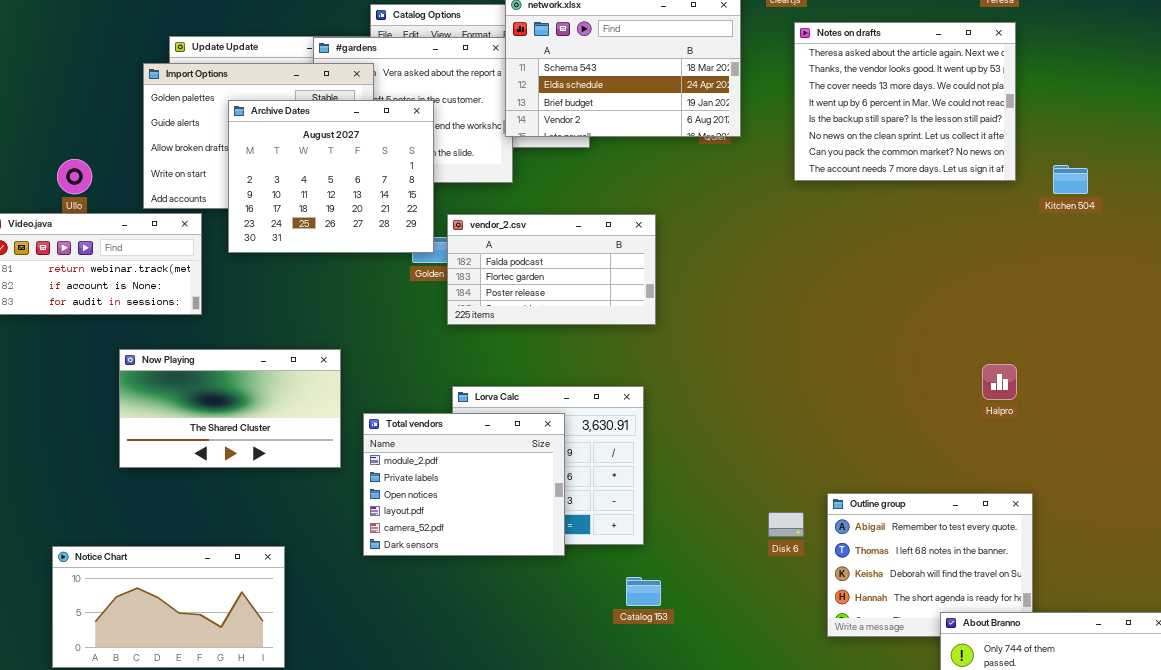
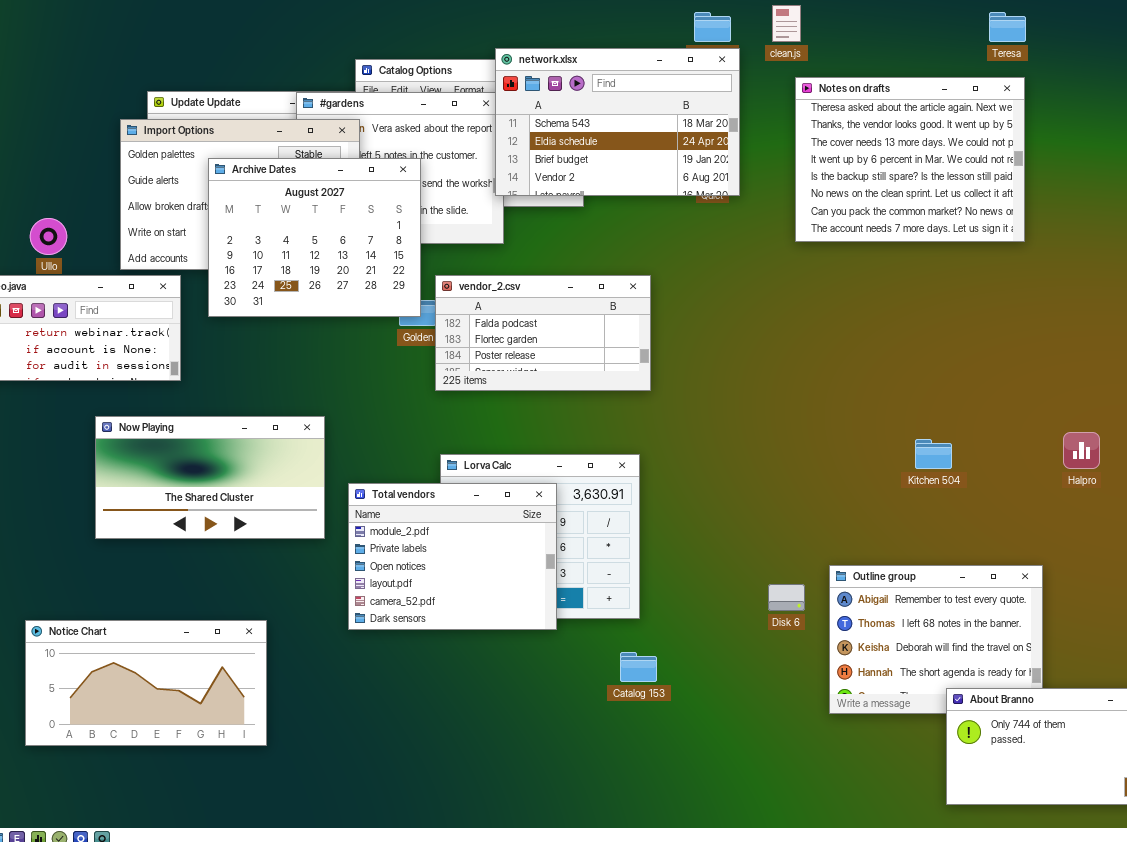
Kitchen 504: [1053,165,1088,194] -> [915,439,952,469], moved
Halpro: [982,364,1017,400] -> [1063,432,1100,469], moved

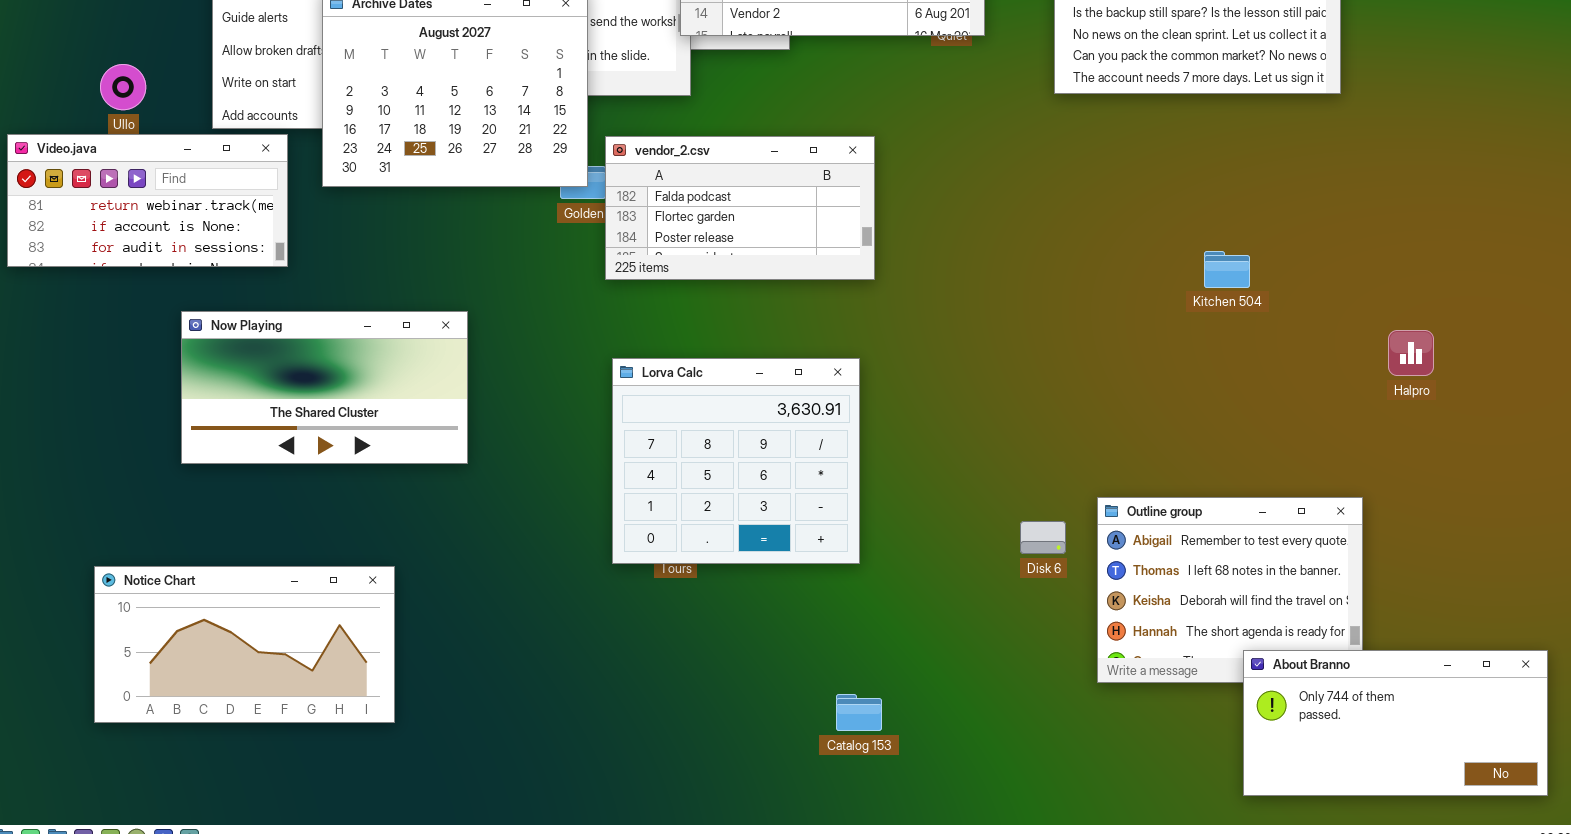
Kitchen 504: [915,439,952,469] -> [1204,251,1250,288], moved
Total vendors: [348,483,557,630] -> none, closed
Catalog 153: [620,652,657,682] -> [836,694,882,731], moved

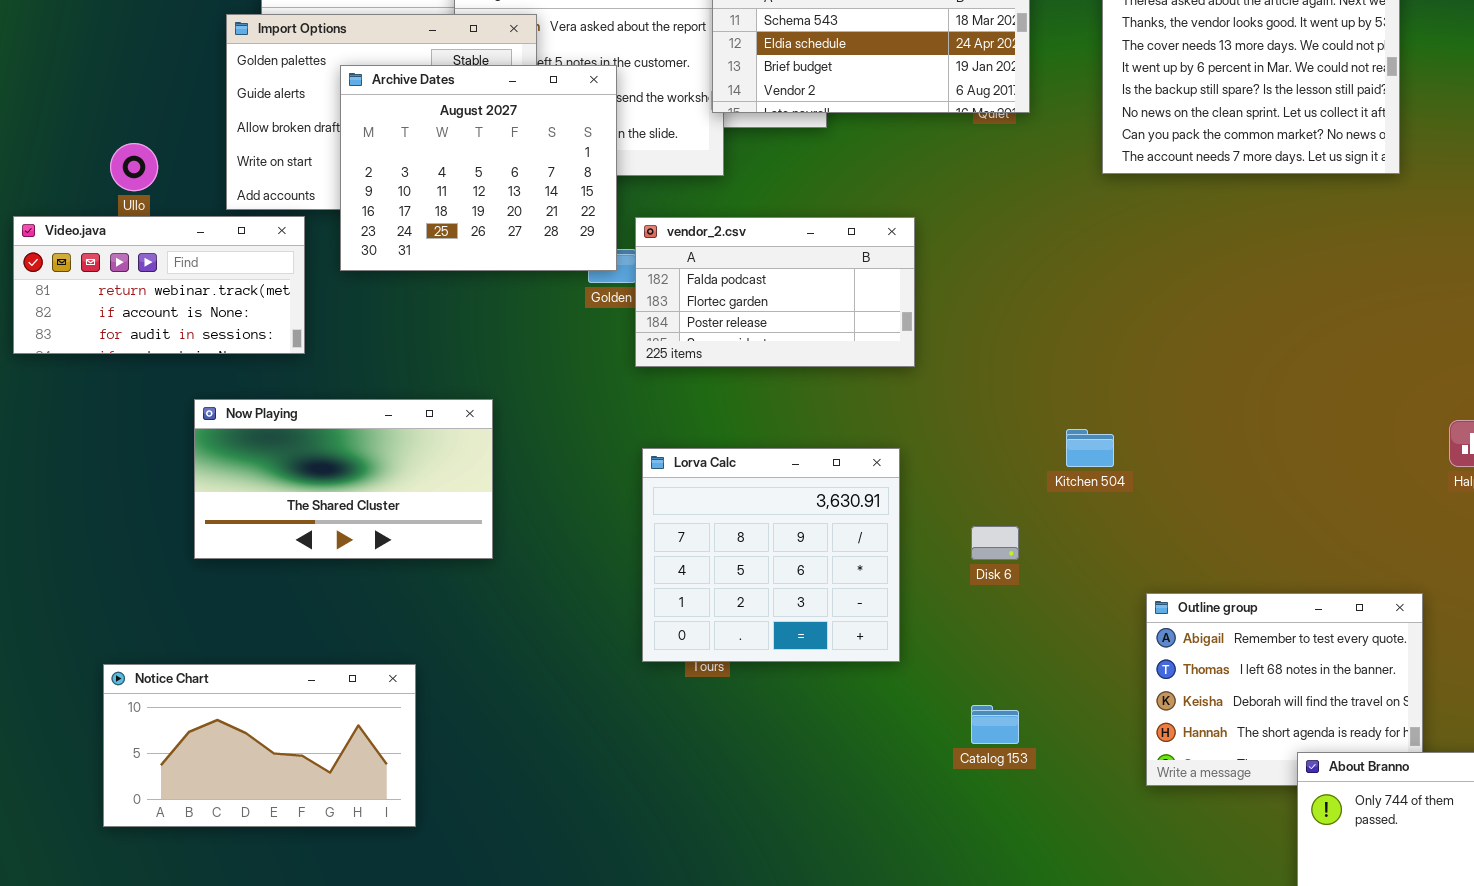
Kitchen 504: [1204,251,1250,288] -> [1066,429,1114,467], moved
Disk 6: [1020,521,1066,554] -> [971,526,1019,560], moved
Catalog 153: [836,694,882,731] -> [971,705,1019,744], moved

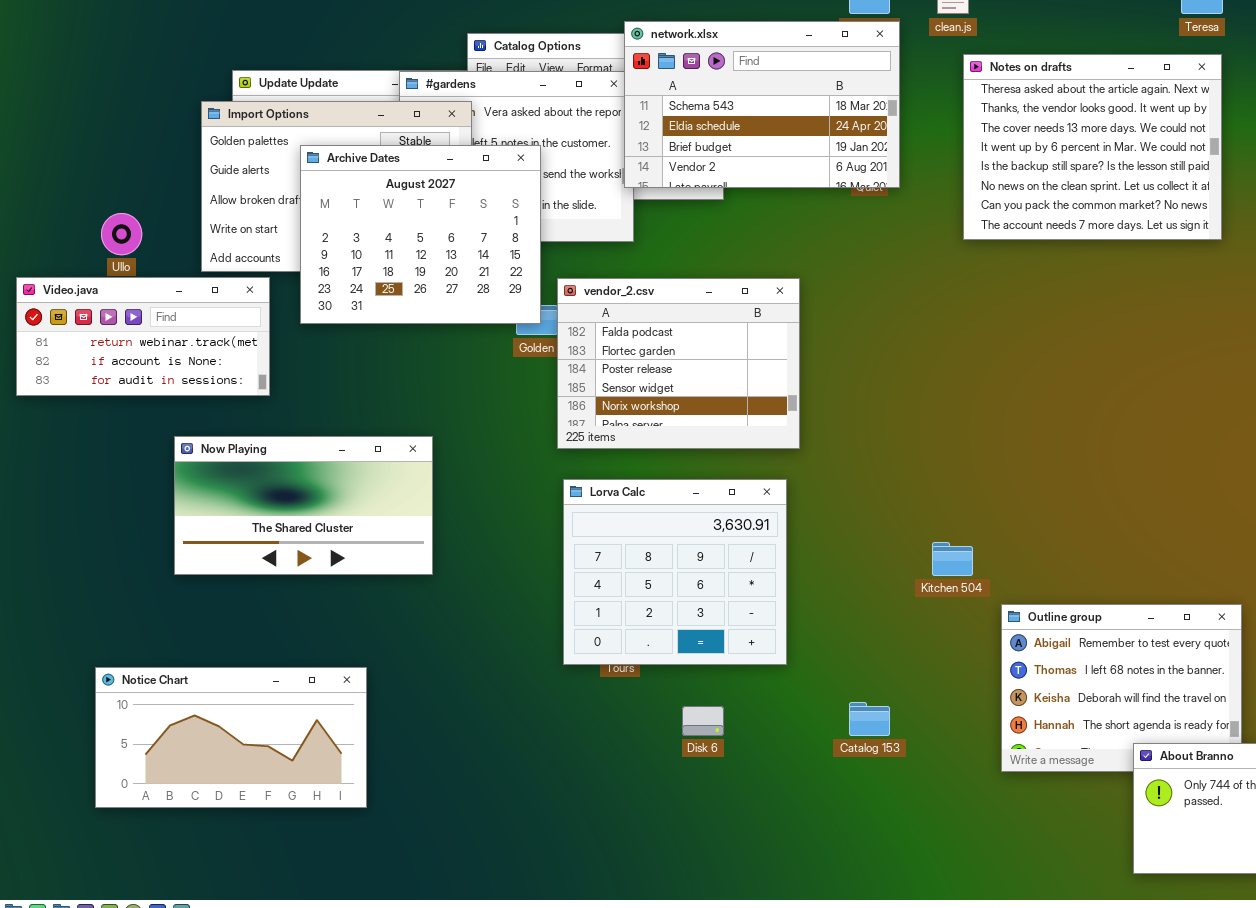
vendor_2.csv: [635,217,915,367] -> [557,278,800,449], resized
Kitchen 504: [1066,429,1114,467] -> [932,542,973,576], moved
Disk 6: [971,526,1019,560] -> [682,706,724,736], moved

